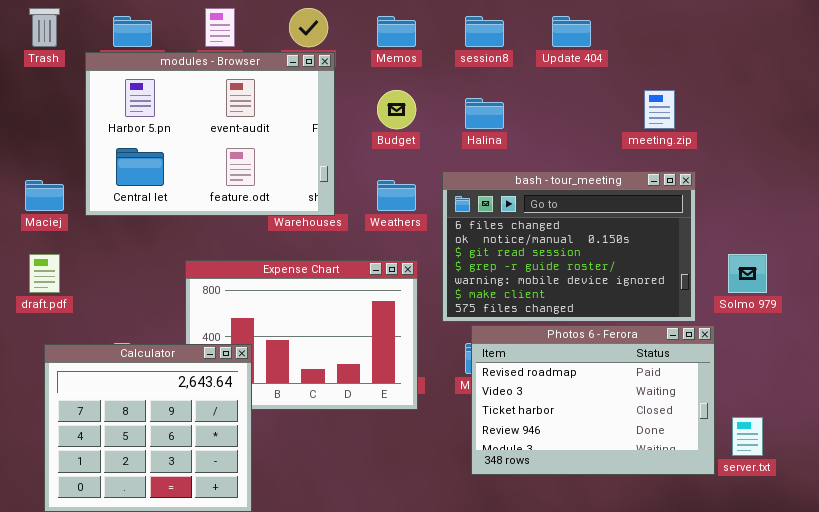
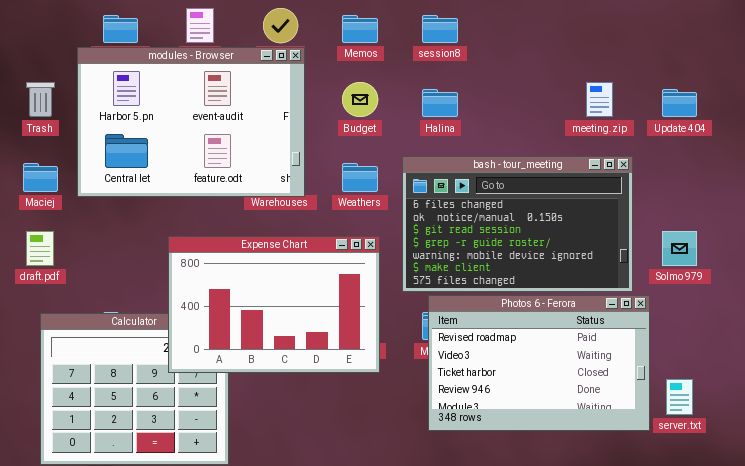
Trash: [29,8,60,47] -> [26,82,55,117], moved
Update 404: [552,16,591,47] -> [662,89,697,117], moved
Expense Chart: [185,260,418,410] -> [168,236,380,373], raised

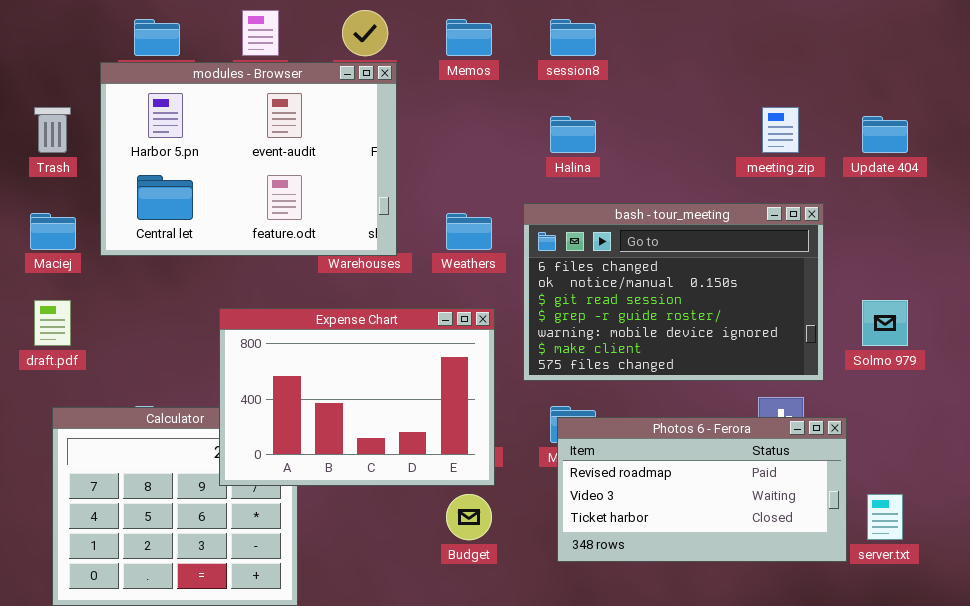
Budget: [342,82,378,117] -> [446,494,492,540], moved
Photos 6 - Ferora: [428,295,650,431] -> [557,417,847,562], resized

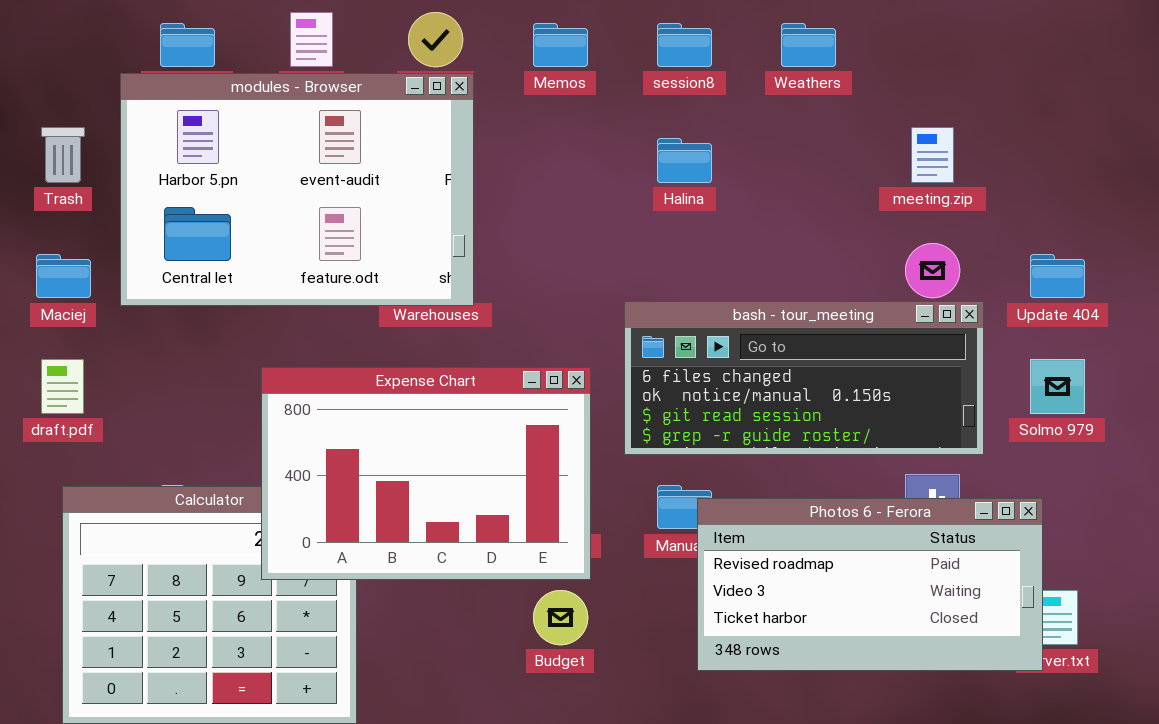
Update 404: [862,116,908,153] -> [1030,254,1085,298], moved
bash - tour_meeting: [523,203,824,381] -> [624,301,984,455], resized
Weathers: [446,213,492,250] -> [781,23,836,67], moved
Photos 6 - Ferora: [557,417,847,562] -> [697,498,1043,671], moved

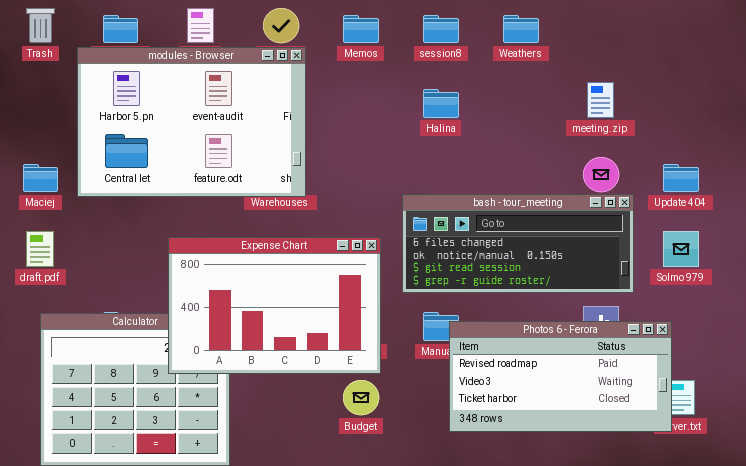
Trash: [41,127,85,183] -> [26,8,55,43], moved

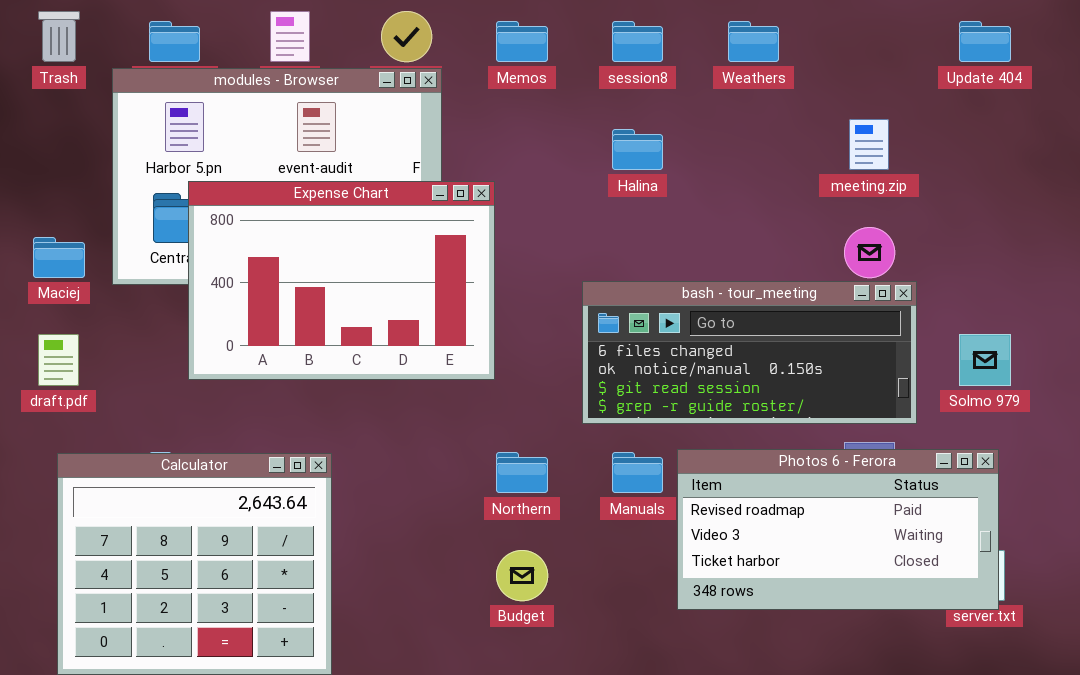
Update 404: [663,164,699,192] -> [959,21,1011,62], moved
Expense Chart: [168,237,381,374] -> [188,181,495,380], moved
Photos 6 - Ferora: [449,321,672,432] -> [677,449,999,610], moved

